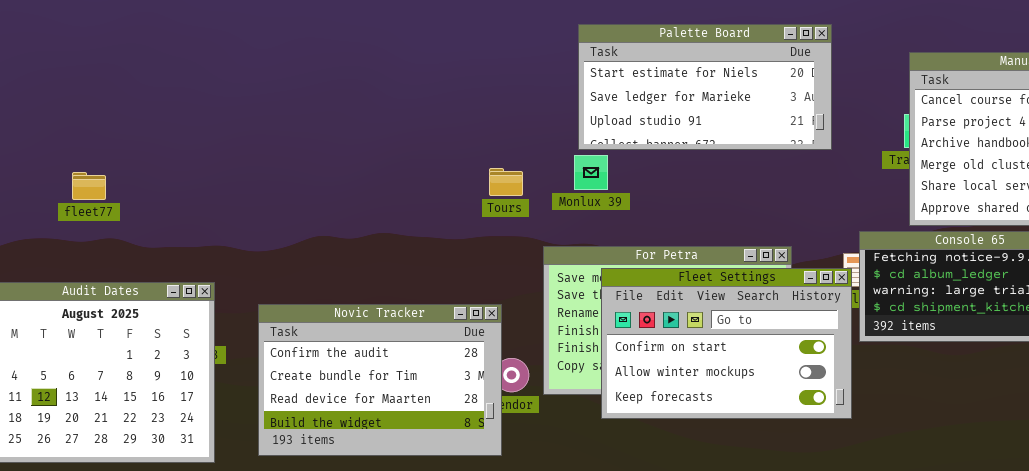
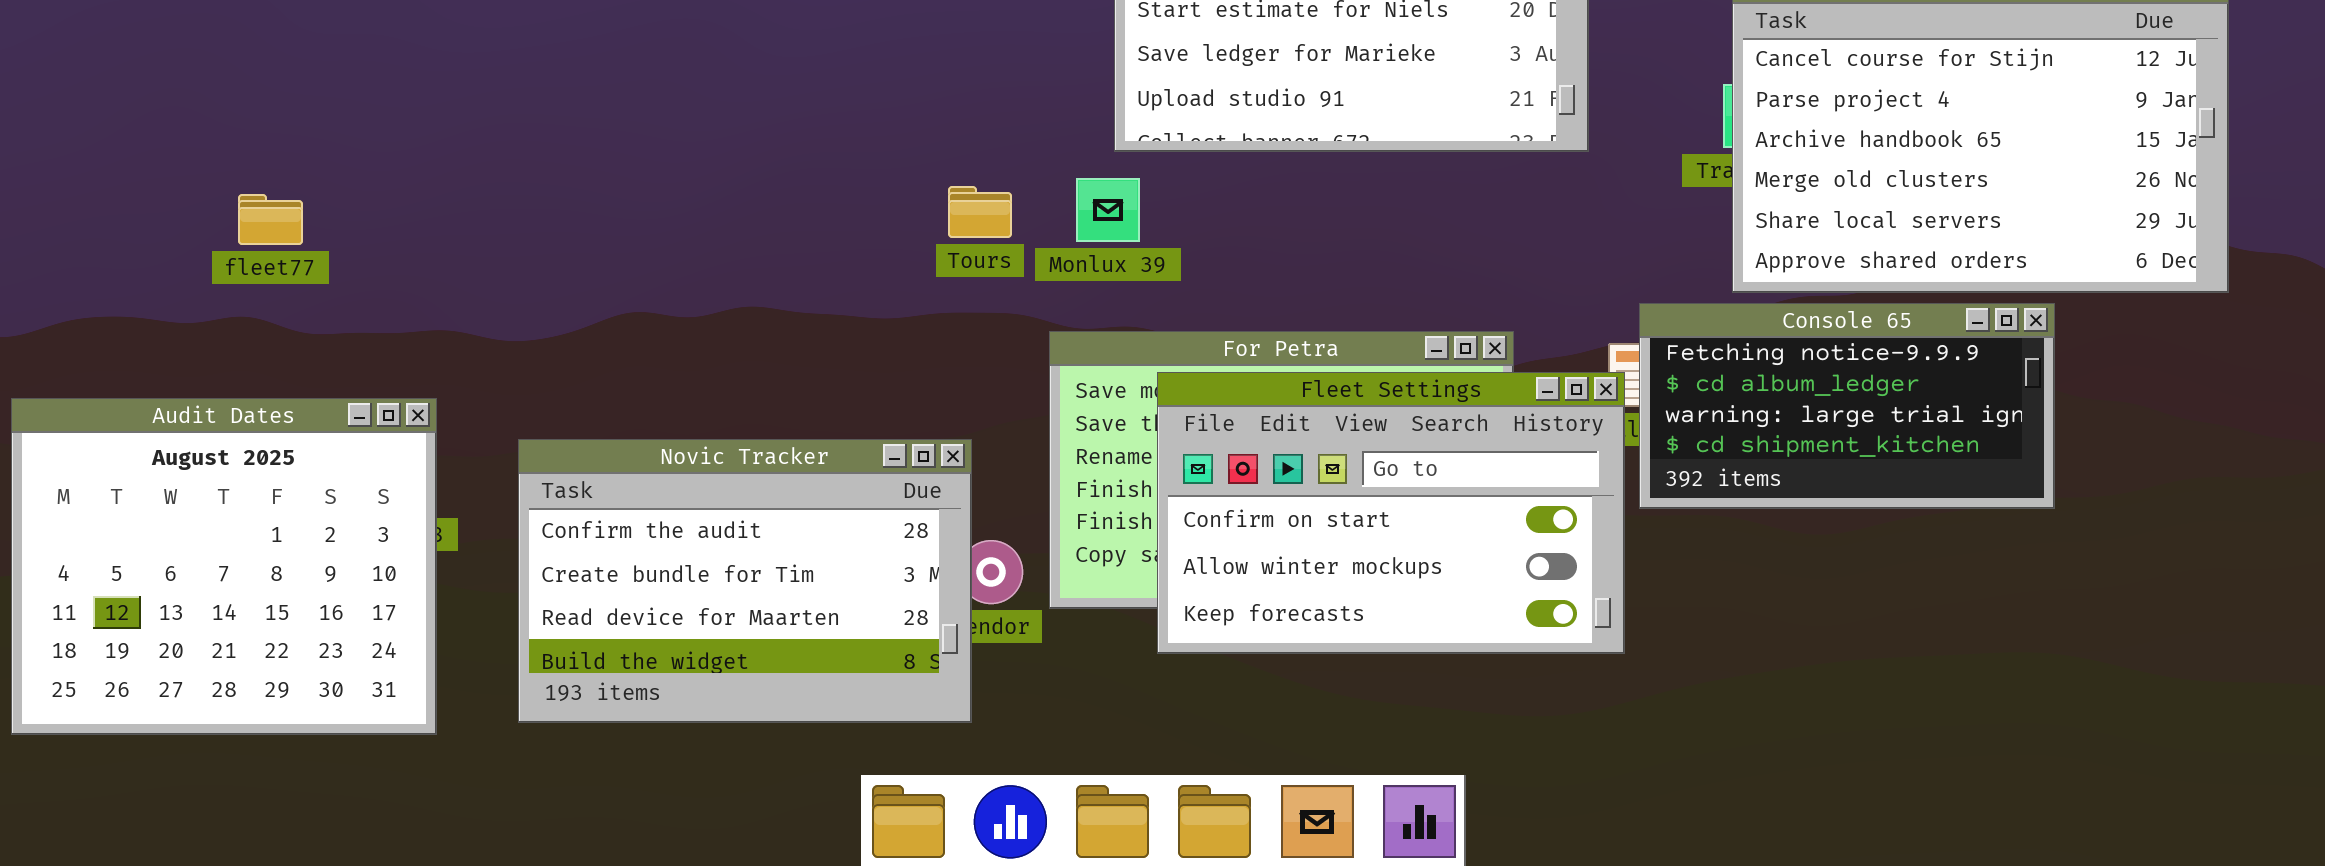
Monlux 39: [574,155,608,190] -> [1076,178,1140,242], moved
fleet77: [72,172,106,200] -> [238,194,303,245], moved

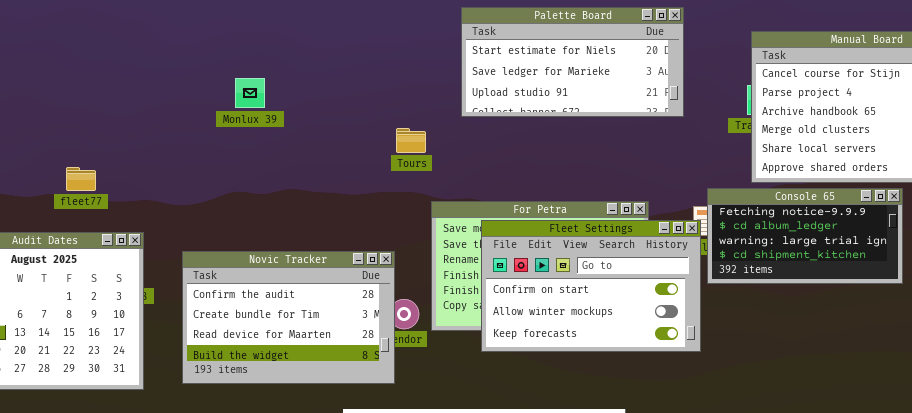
Monlux 39: [1076,178,1140,242] -> [235,78,265,108], moved
Tours: [948,186,1012,238] -> [396,128,426,153], moved
fleet77: [238,194,303,245] -> [66,167,96,191], moved

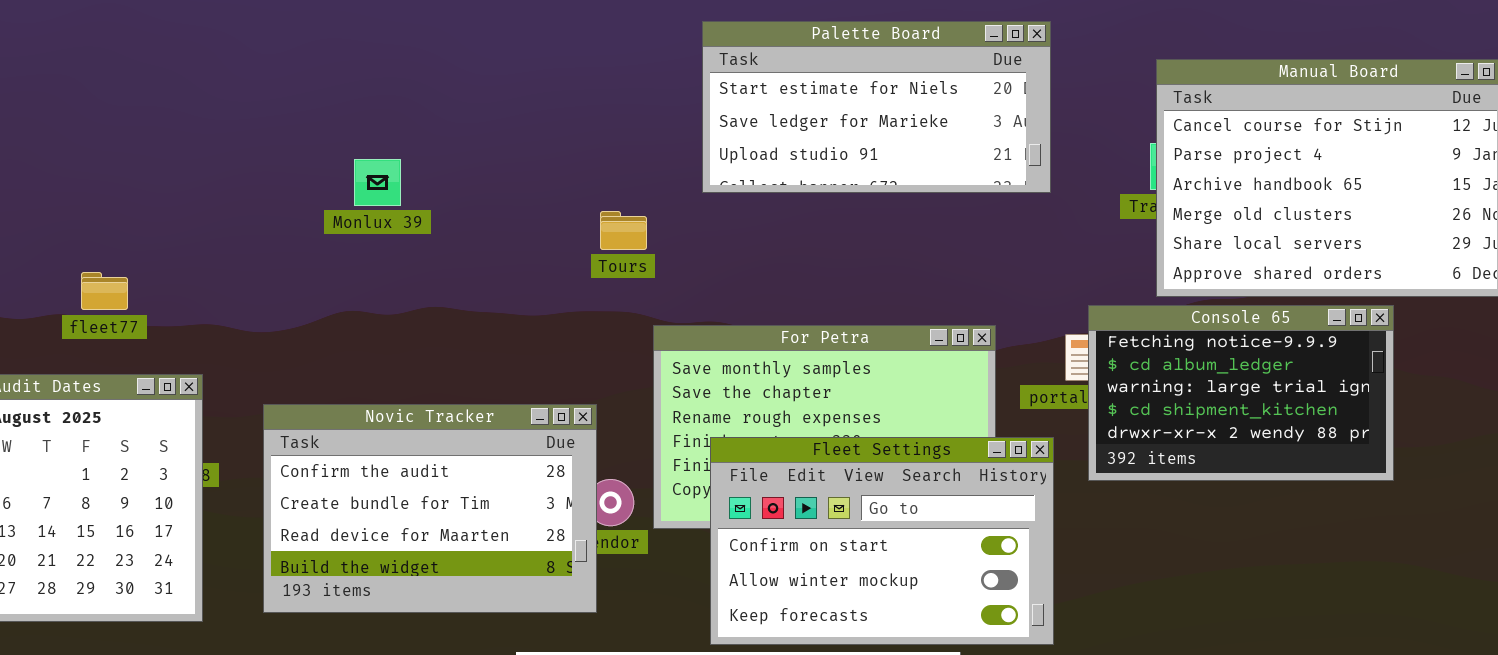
Monlux 39: [235,78,265,108] -> [354,159,401,206], moved
Console 65: [707,188,903,284] -> [1088,305,1394,481], resized
Fleet Settings: [481,220,701,352] -> [710,437,1054,645], moved

